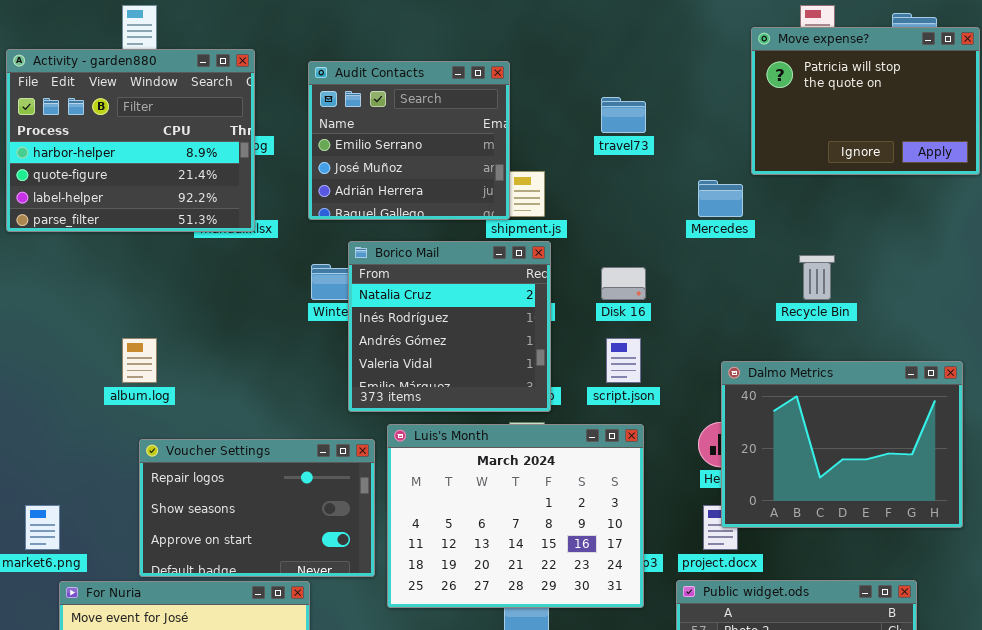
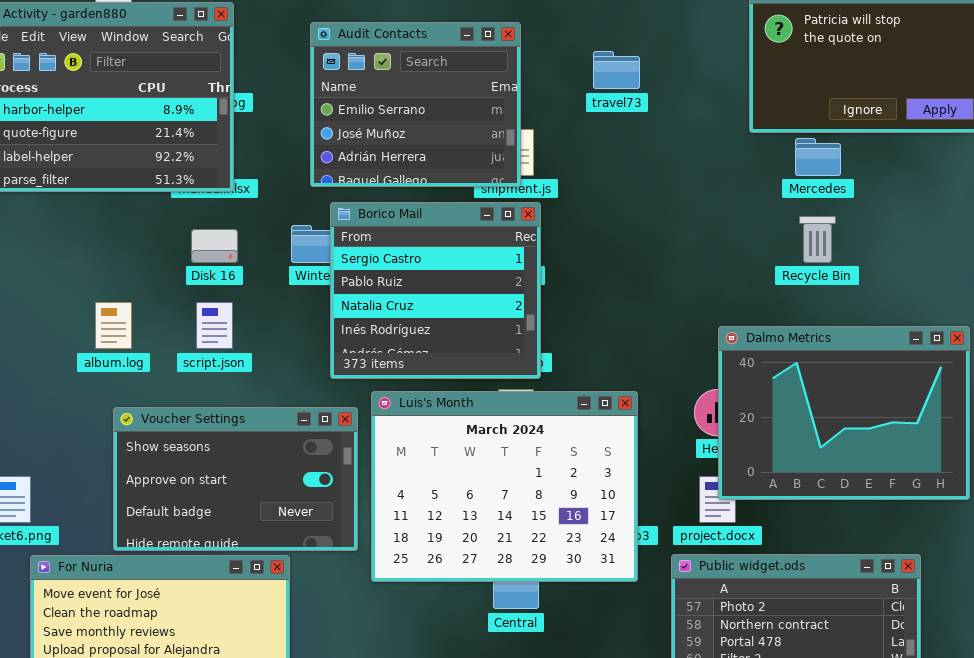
Audit Contacts: [308,61,510,220] -> [310,22,521,187], moved
Mercedes: [698,180,743,217] -> [795,138,841,176], moved
Borico Mail: [348,241,551,412] -> [330,202,541,379], scrolled up 2 rows
Disk 16: [601,267,646,300] -> [191,229,238,263], moved
script.json: [606,338,641,383] -> [196,302,233,349], moved
Voucher Settings: [139,439,375,577] -> [113,407,358,551], scrolled down 1 row

